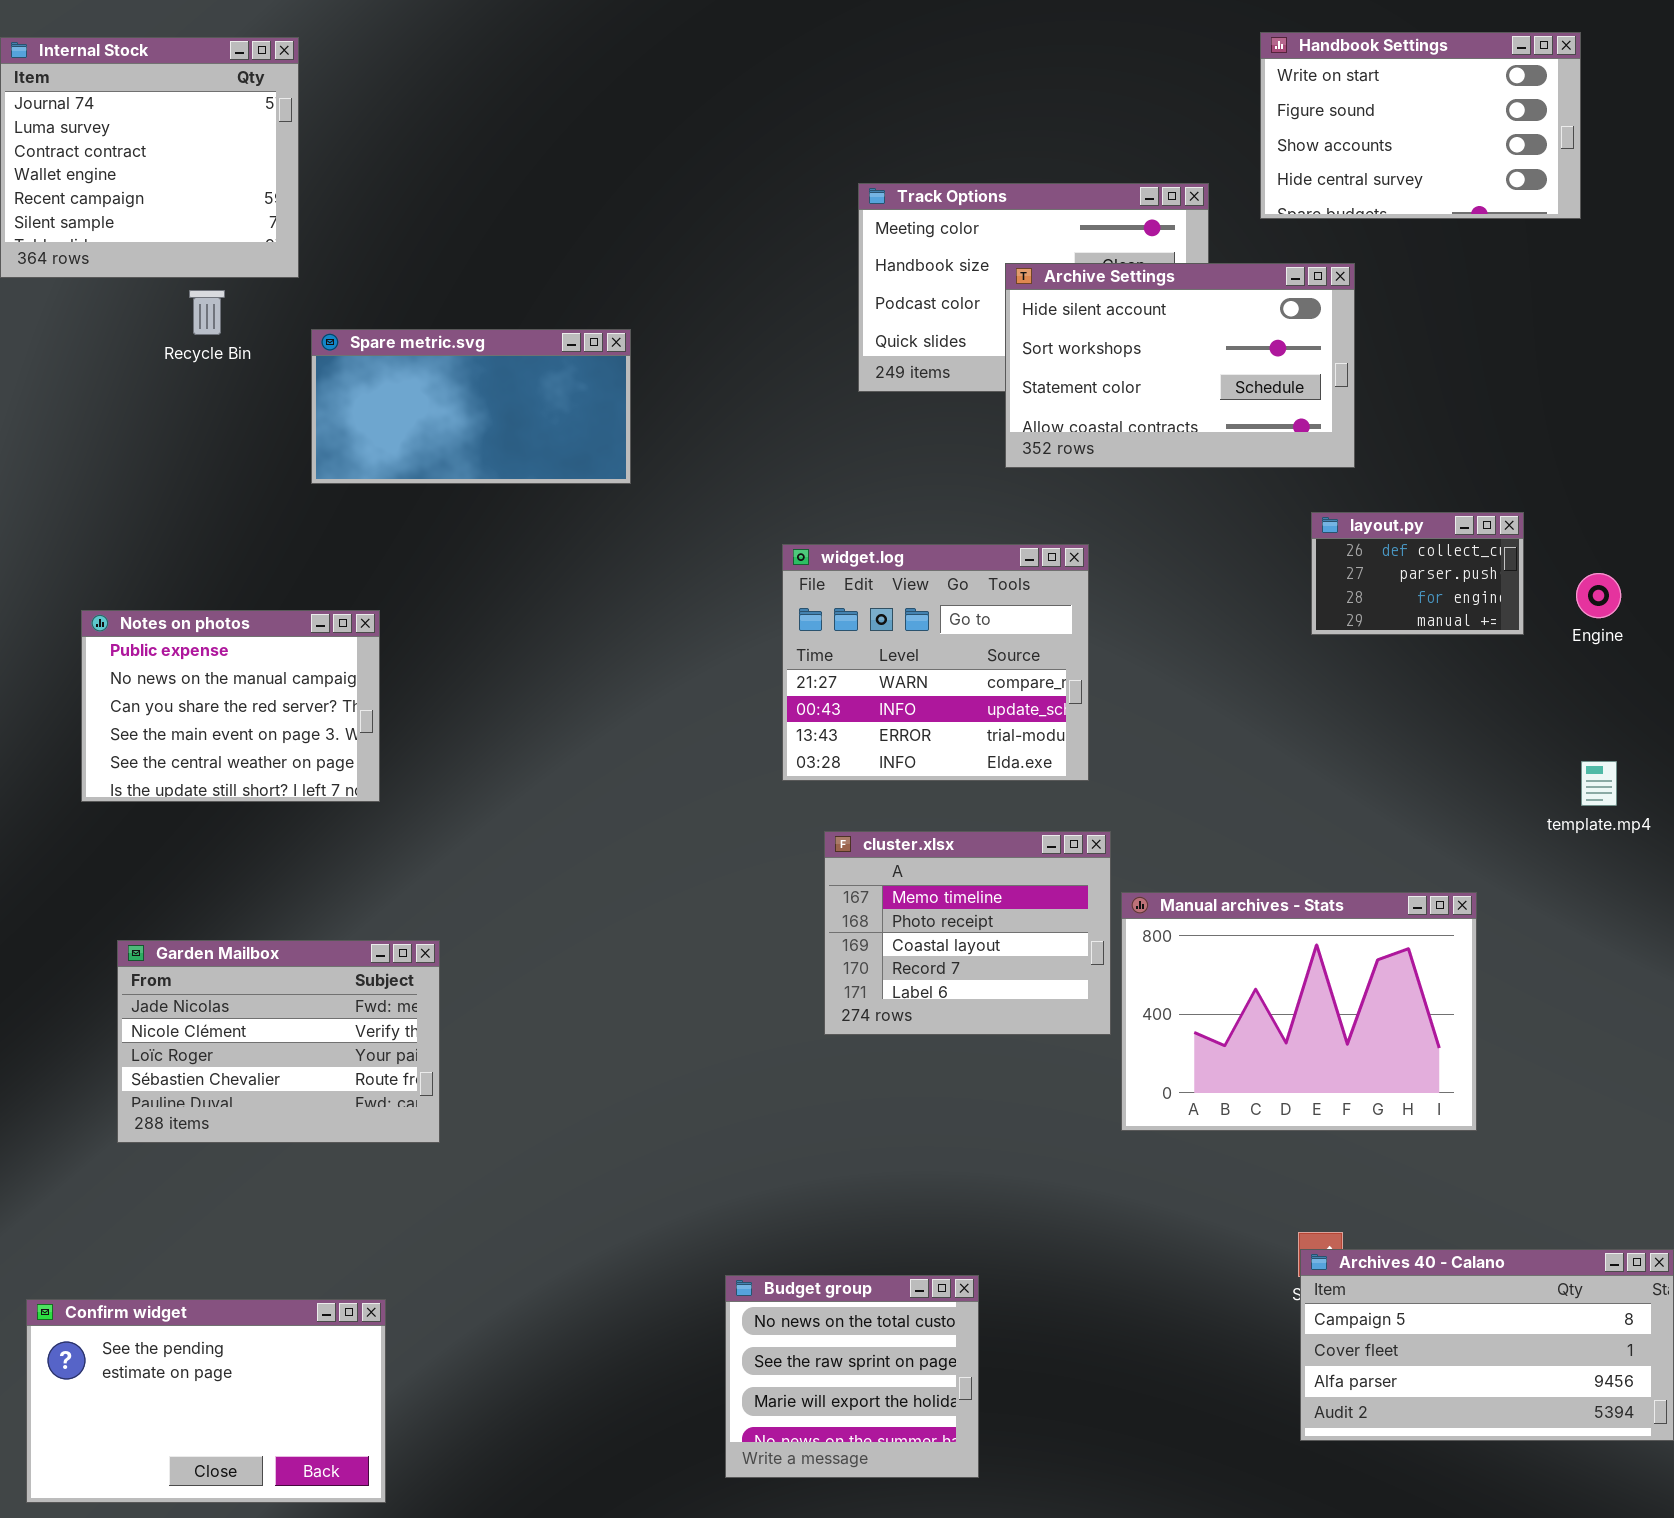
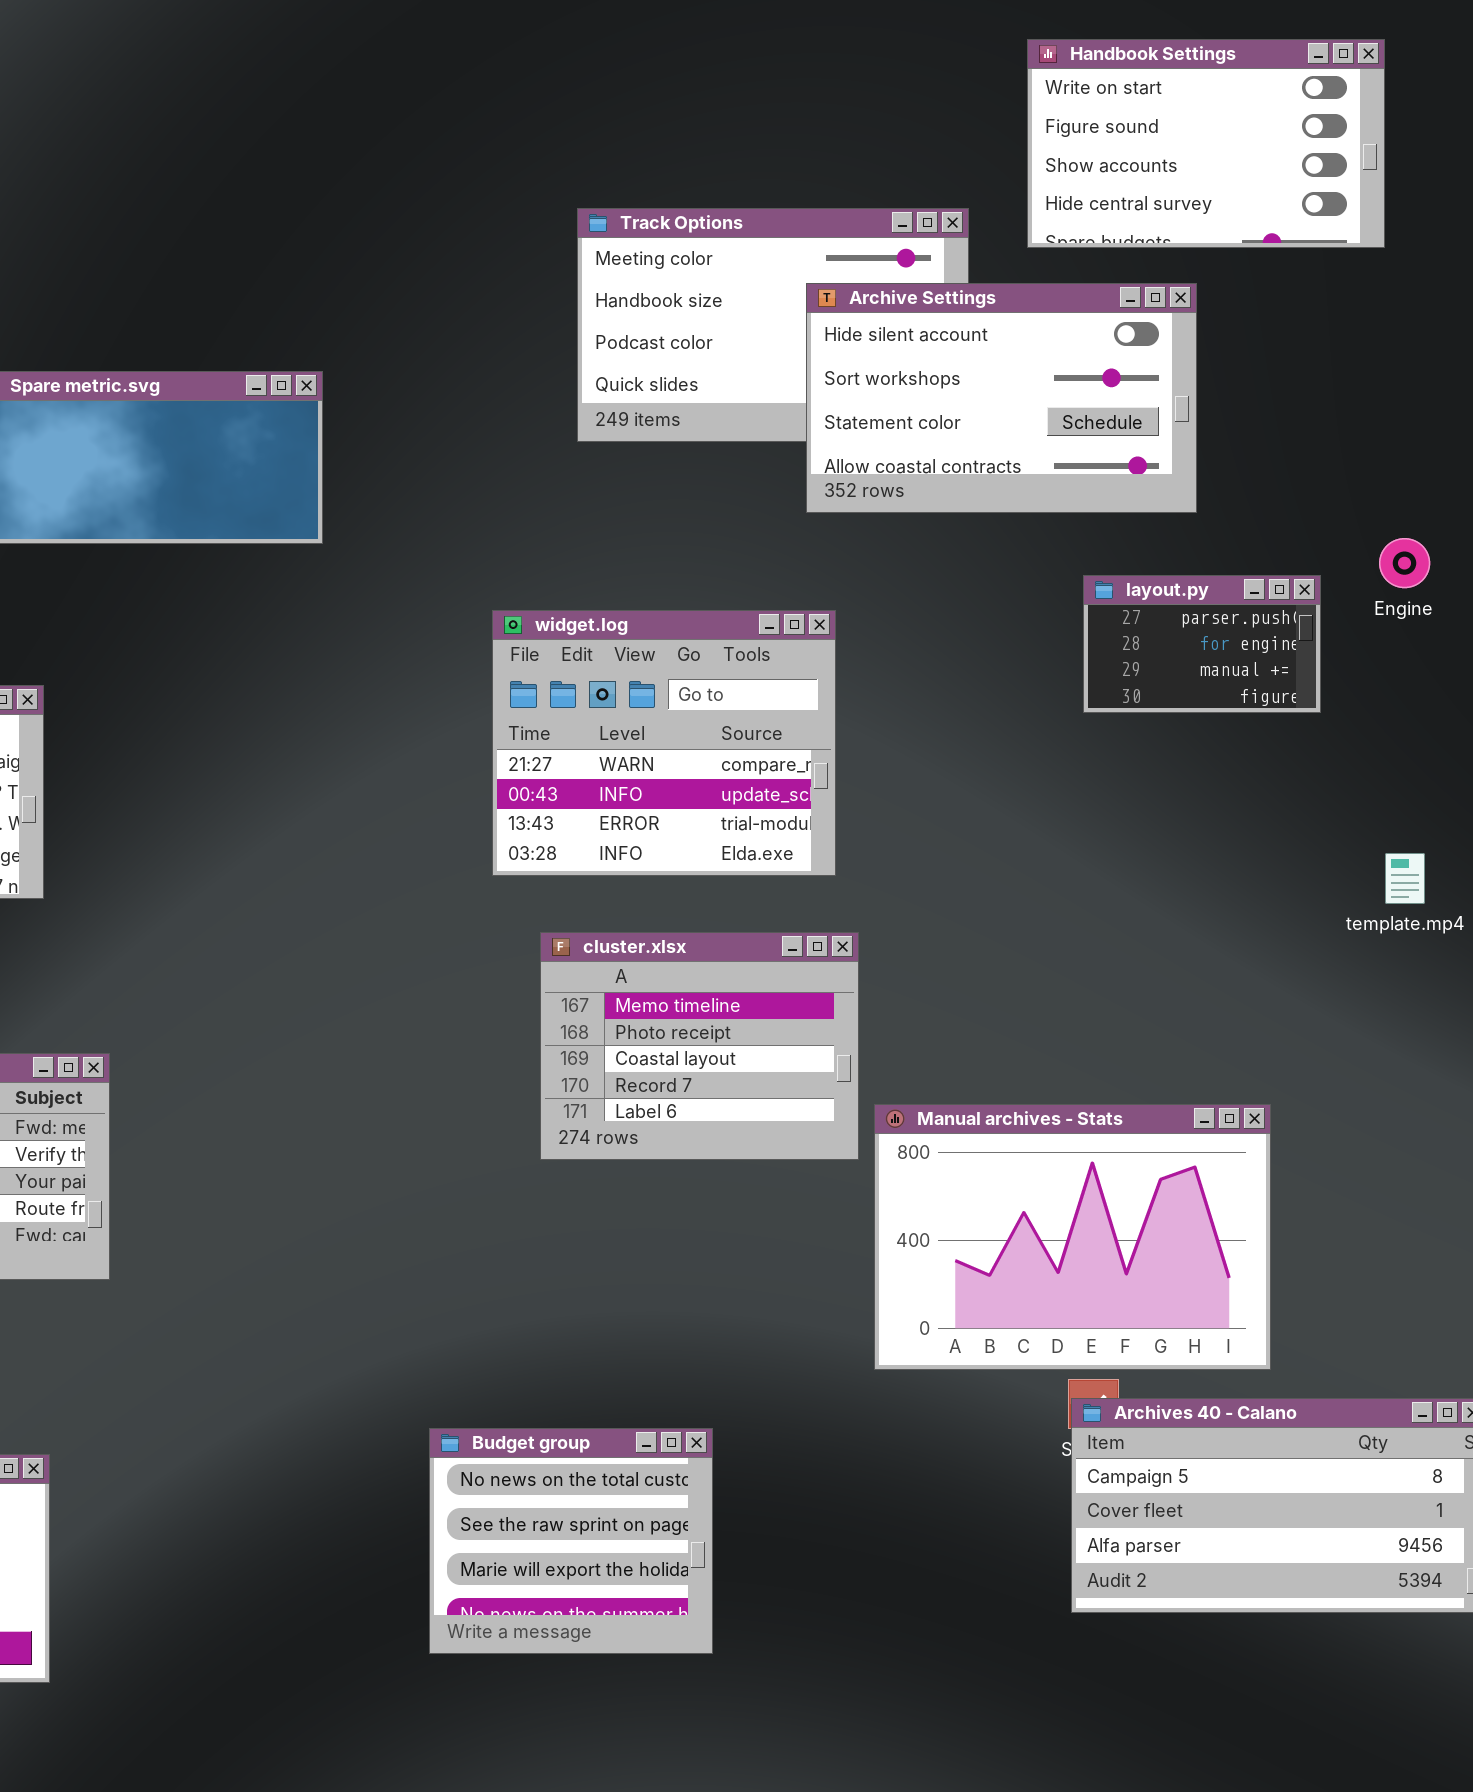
Archive Settings: [1005,263,1355,468] -> [806,283,1197,513], moved
layout.py: [1311,512,1524,635] -> [1083,575,1321,713], scrolled down 1 row
Engine: [1576,573,1621,618] -> [1379,538,1430,588], moved
Manual archives - Stats: [1121,892,1477,1131] -> [874,1104,1271,1370], moved

